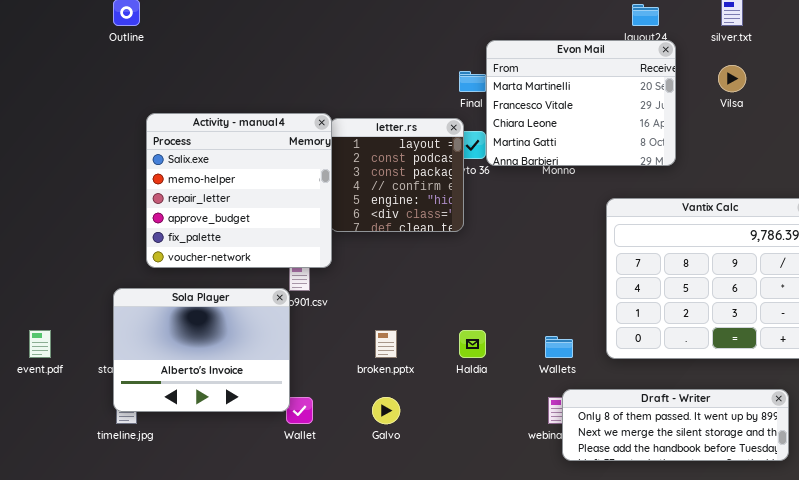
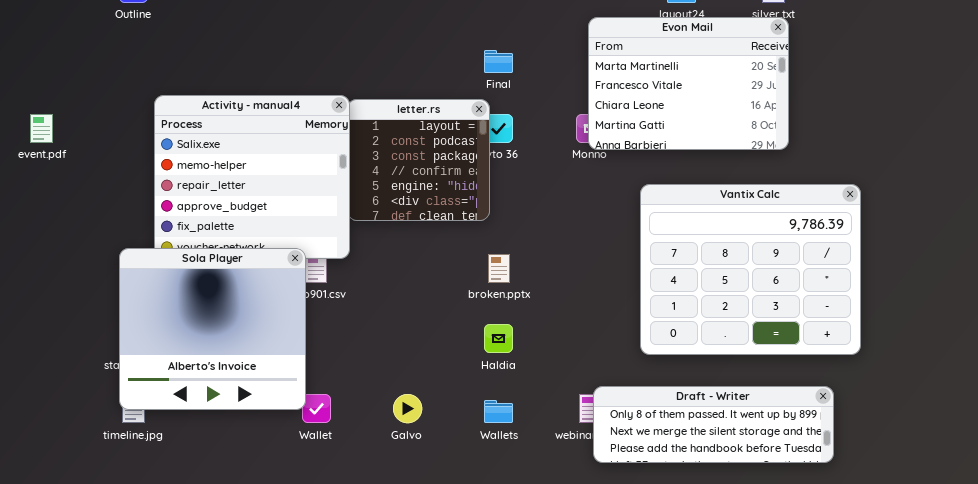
Evon Mail: [486,40,676,166] -> [588,17,789,150], moved
Sola Player: [113,288,290,412] -> [119,248,306,410], resized
event.pdf: [29,330,51,358] -> [30,114,53,143], moved
broken.pptx: [375,330,397,358] -> [488,254,510,283], moved
Wallets: [545,336,573,358] -> [484,400,513,423], moved

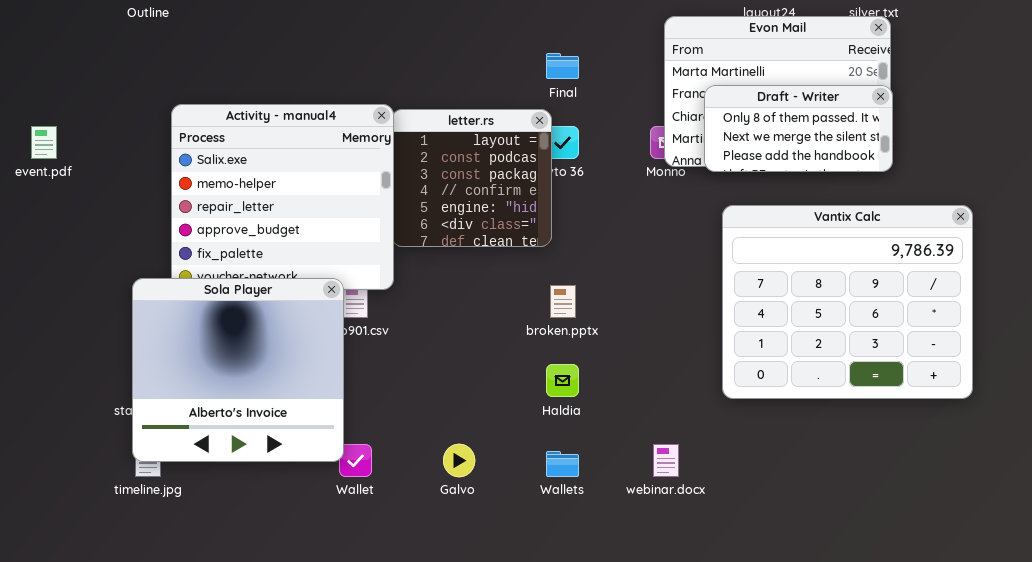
Draft - Writer: [593,386,834,463] -> [704,85,893,172], moved, resized

